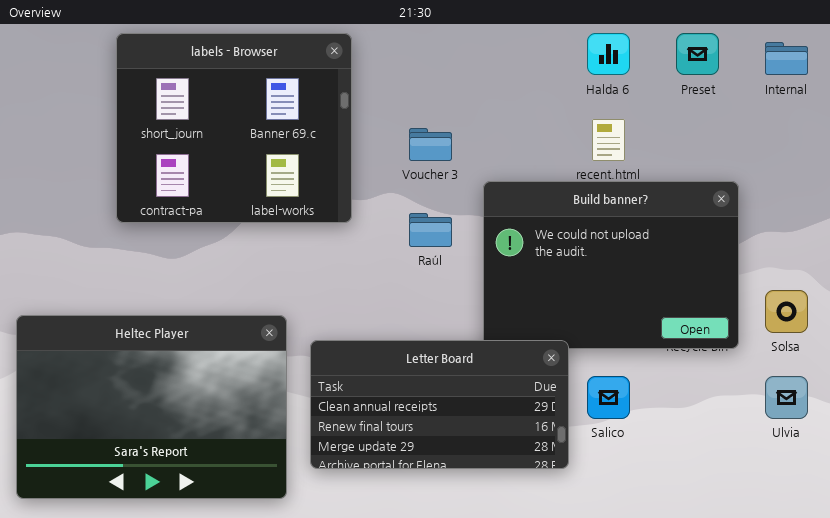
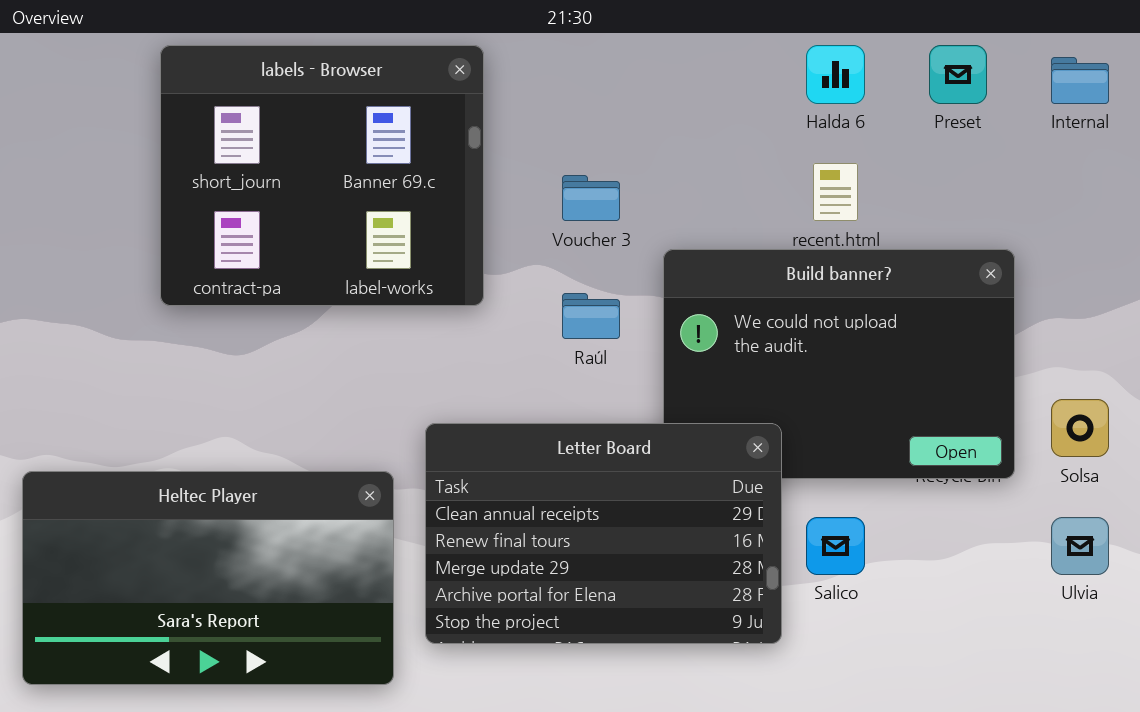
Heltec Player: [16,315,287,499] -> [22,471,394,685], resized
Letter Board: [310,340,569,469] -> [425,423,782,644], resized

